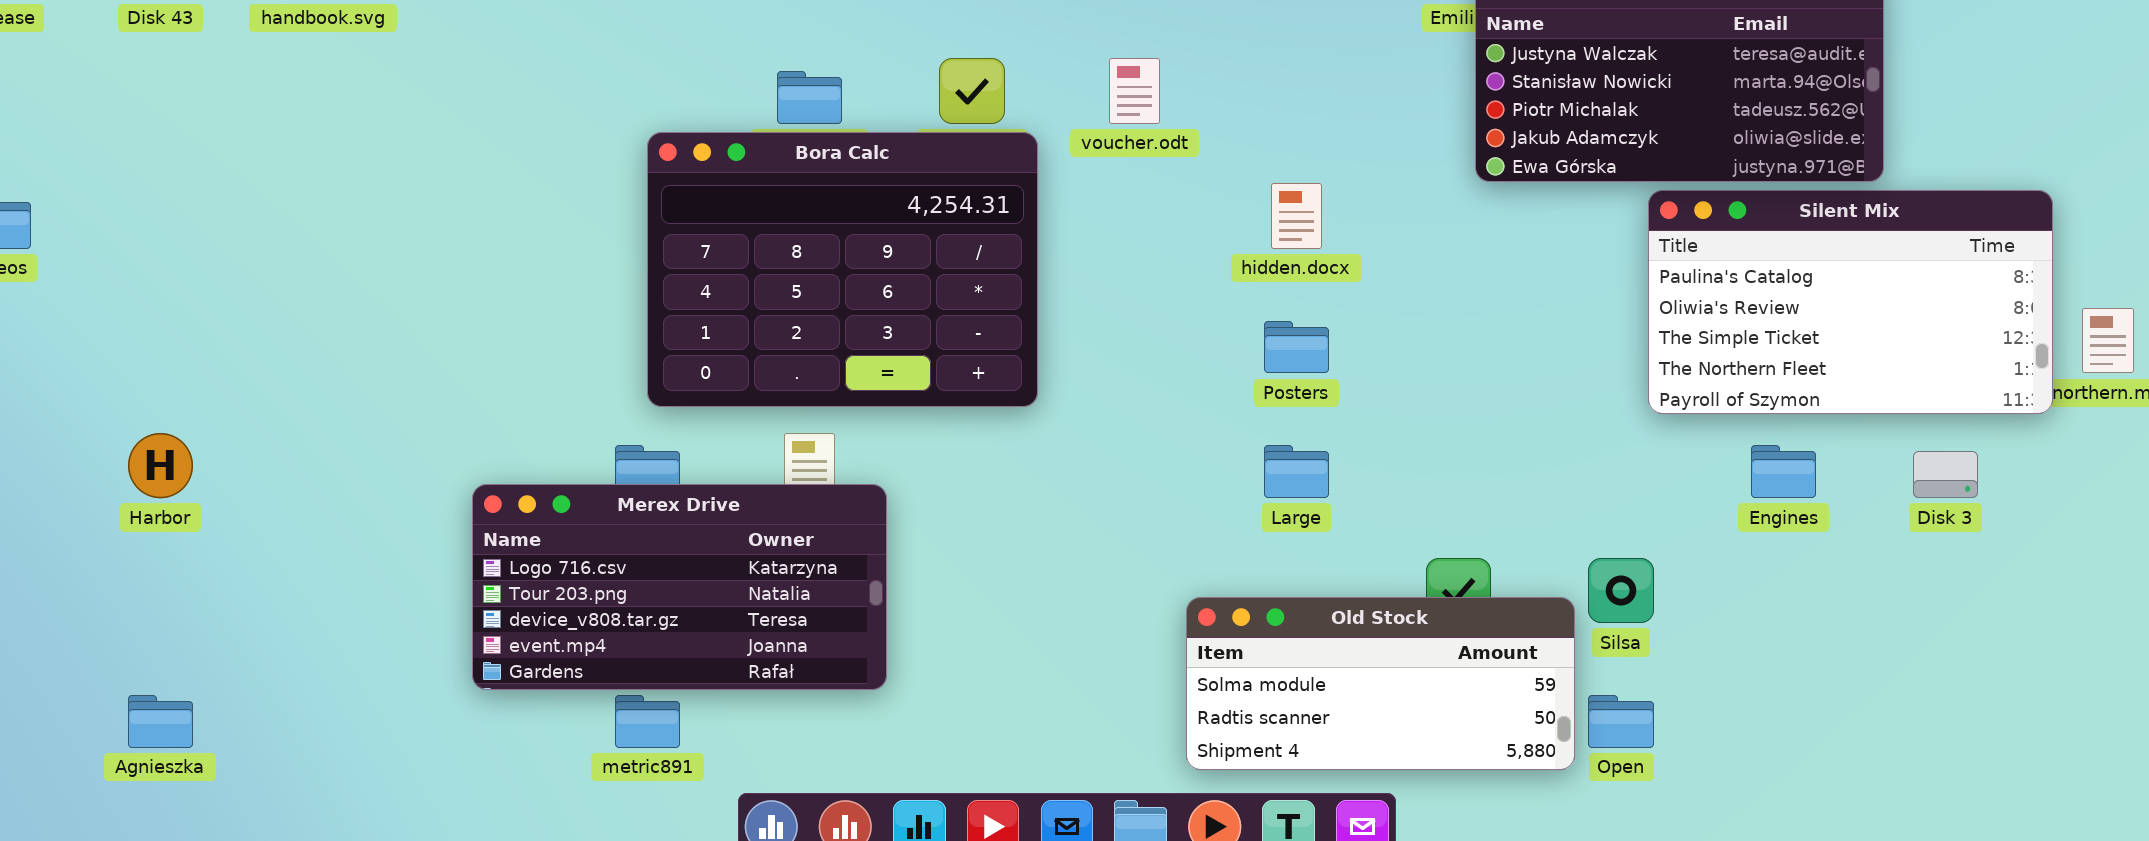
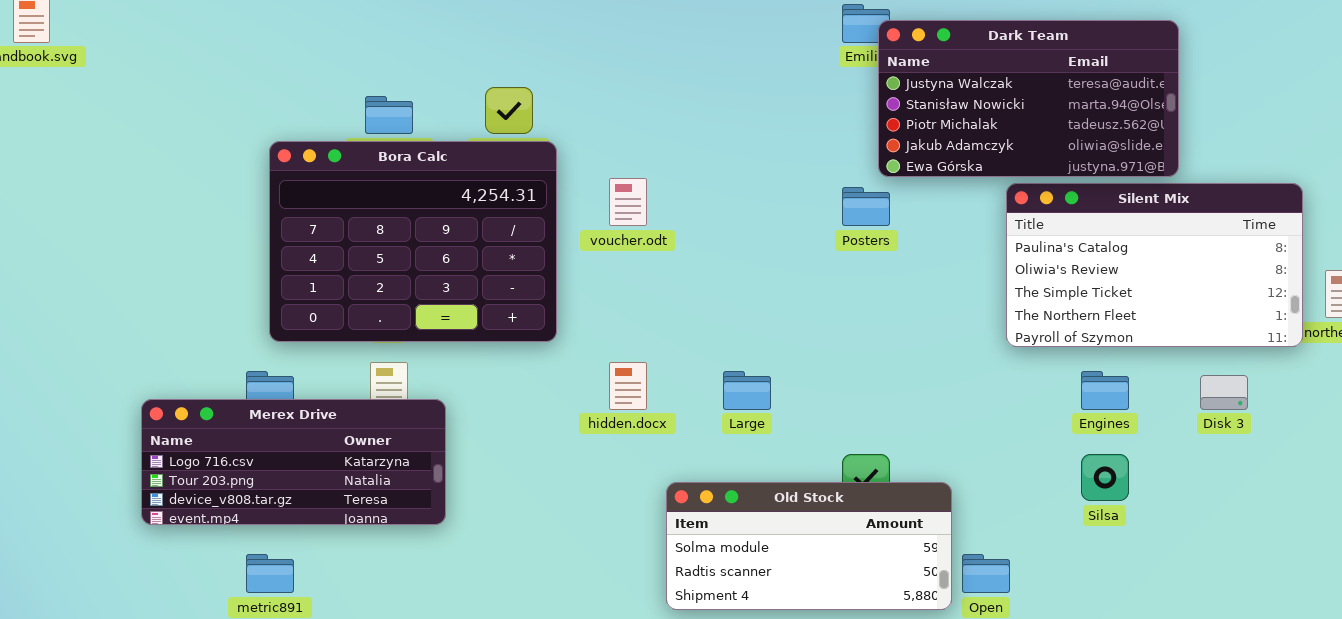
voucher.odt: [1109,58,1160,124] -> [609,178,647,226], moved
hidden.docx: [1271,183,1322,249] -> [609,362,647,410], moved
Posters: [1264,321,1329,373] -> [842,187,890,226], moved
Merex Drive: [472,484,887,690] -> [141,399,446,525], resized
Silsa: [1588,558,1654,623] -> [1081,454,1129,501], moved

